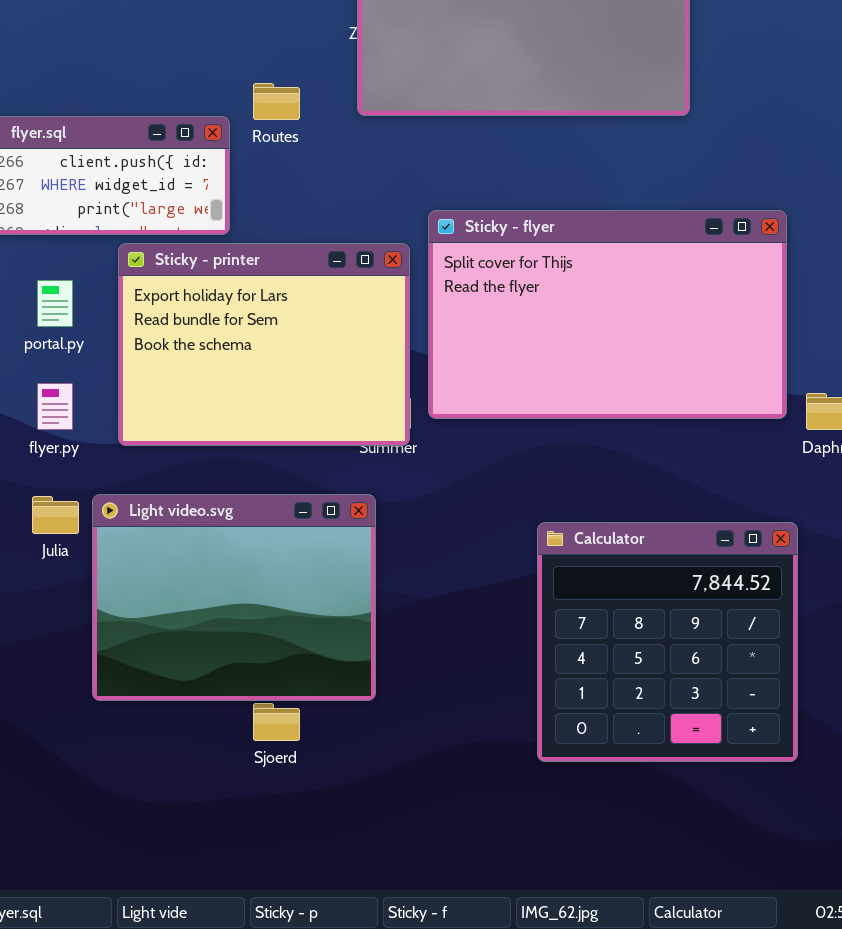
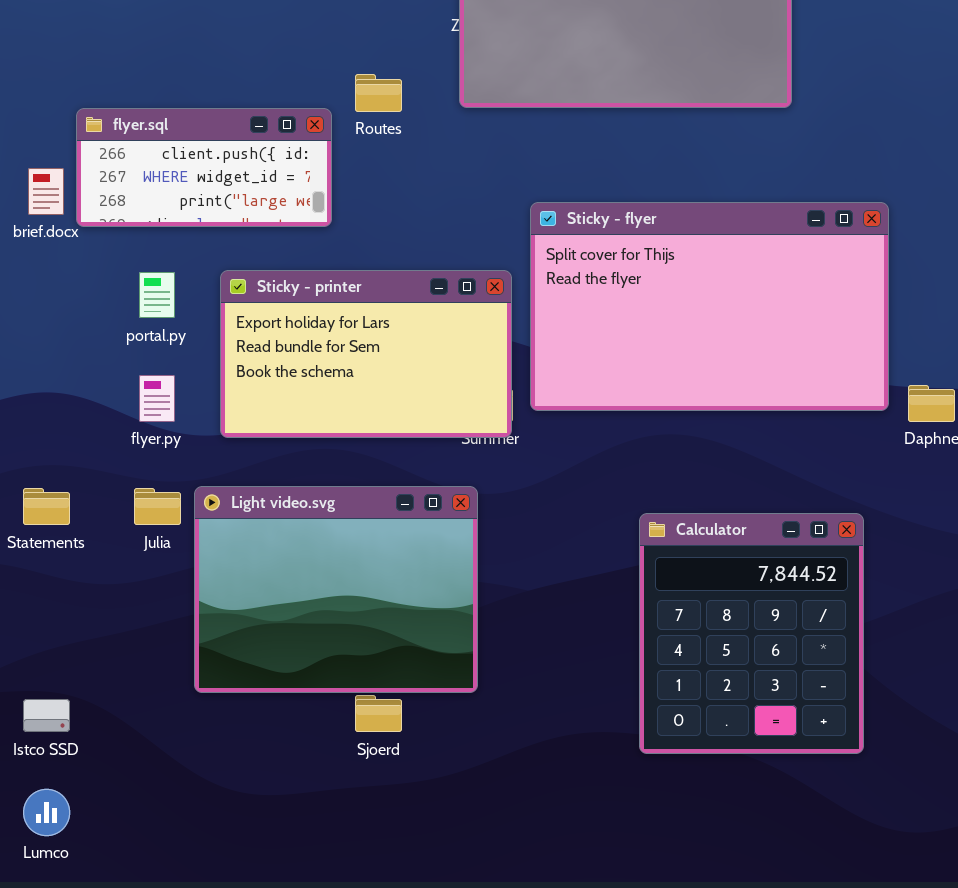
Sticky - printer: [118,243,410,446] -> [220,270,512,438], resized
Calculator: [537,522,798,762] -> [639,513,864,754], resized

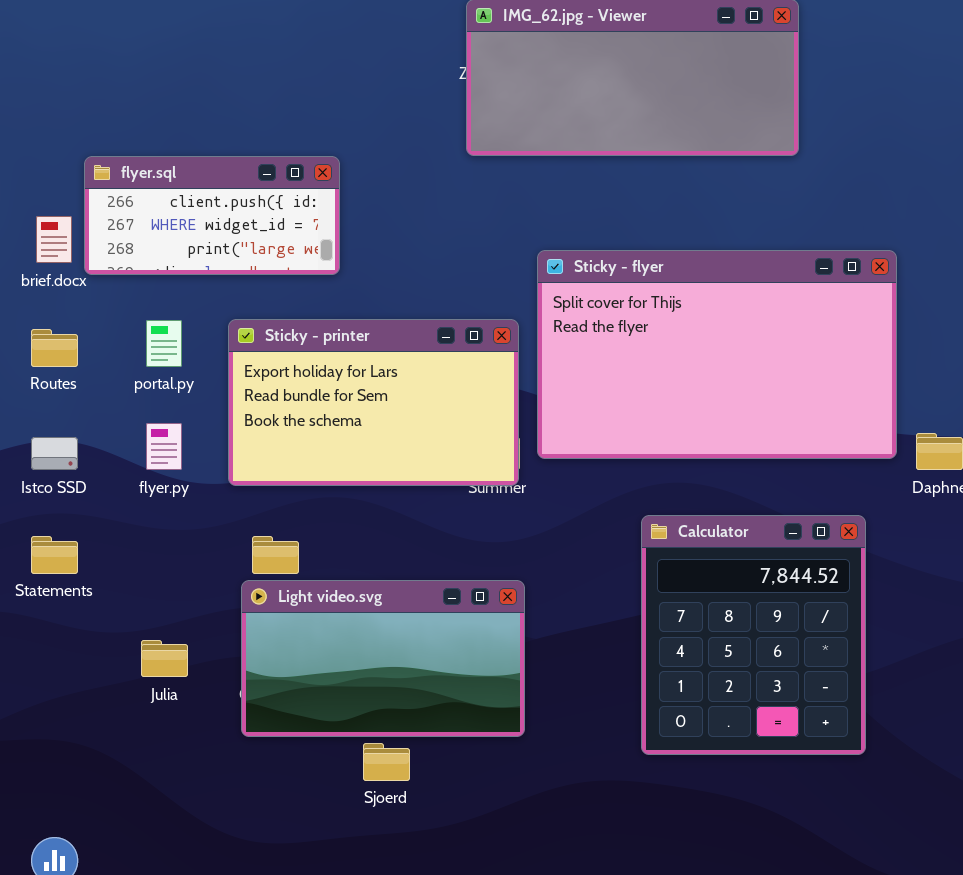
Routes: [355,74,402,112] -> [31,329,78,367], moved
Light video.svg: [194,486,478,693] -> [241,580,525,737], moved, resized
Julia: [134,488,181,525] -> [141,640,188,677], moved
Calculator: [639,513,864,754] -> [641,515,866,755], moved
Istco SSD: [23,699,70,732] -> [31,437,78,470], moved

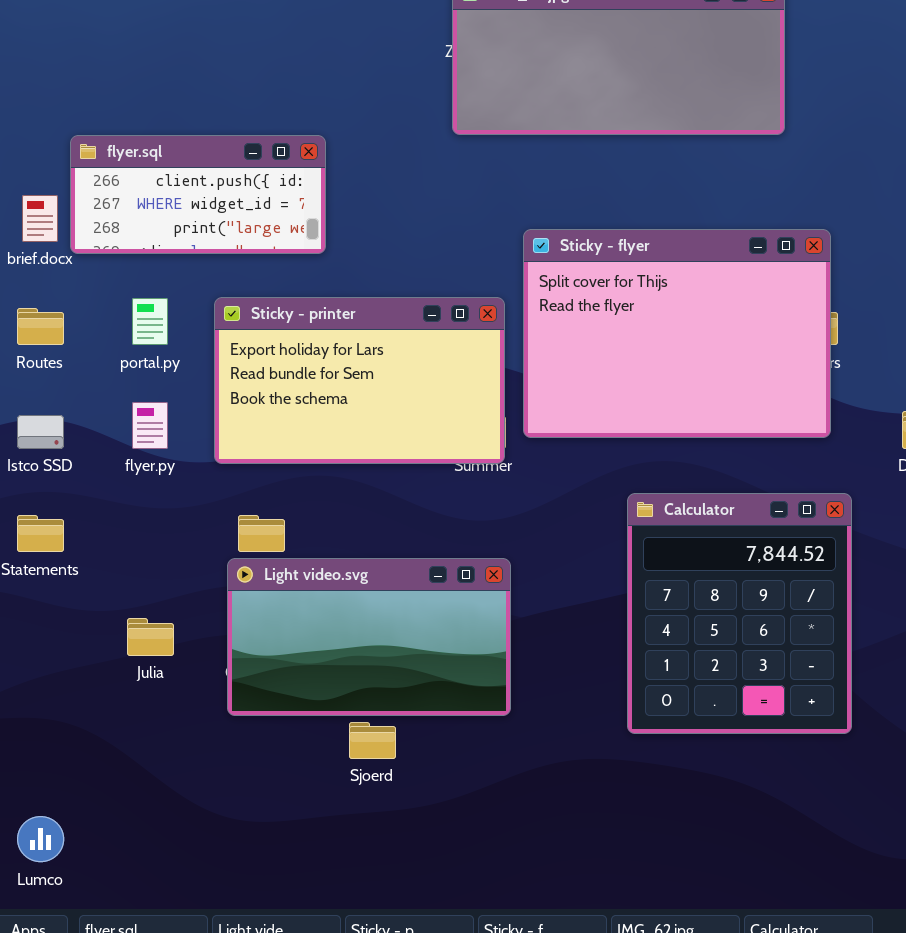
Sticky - flyer: [537,250,897,459] -> [523,229,831,438], resized

